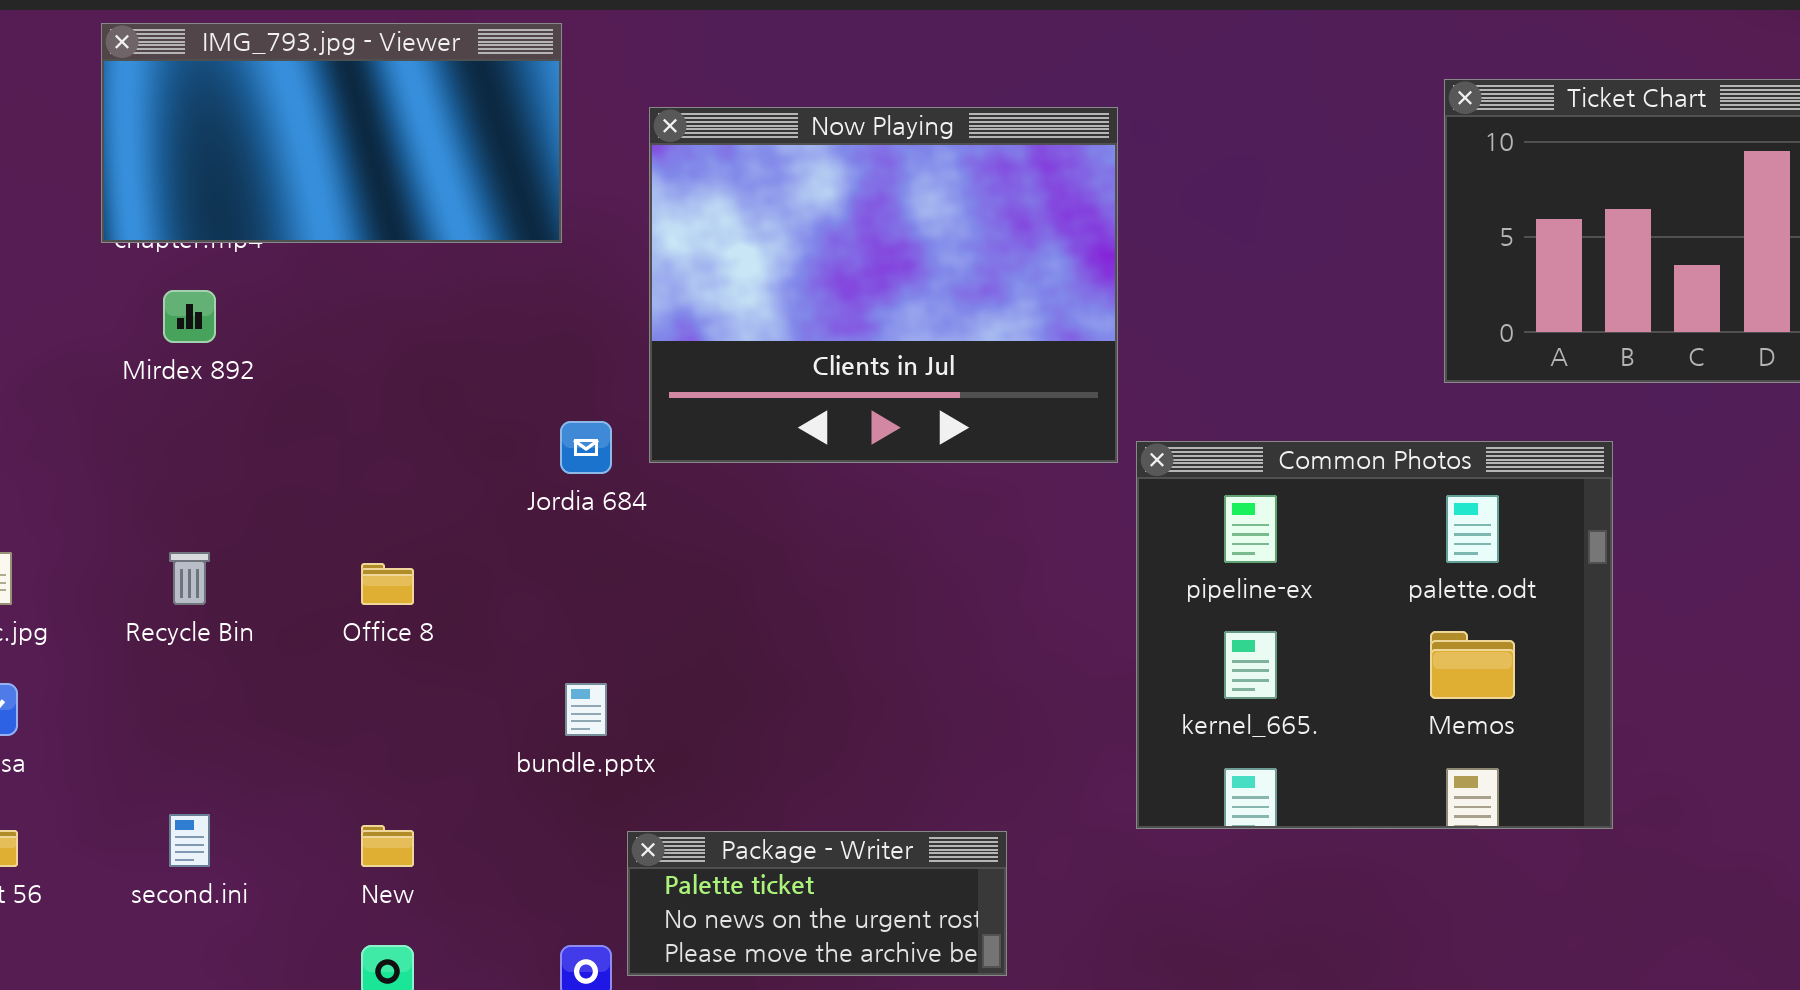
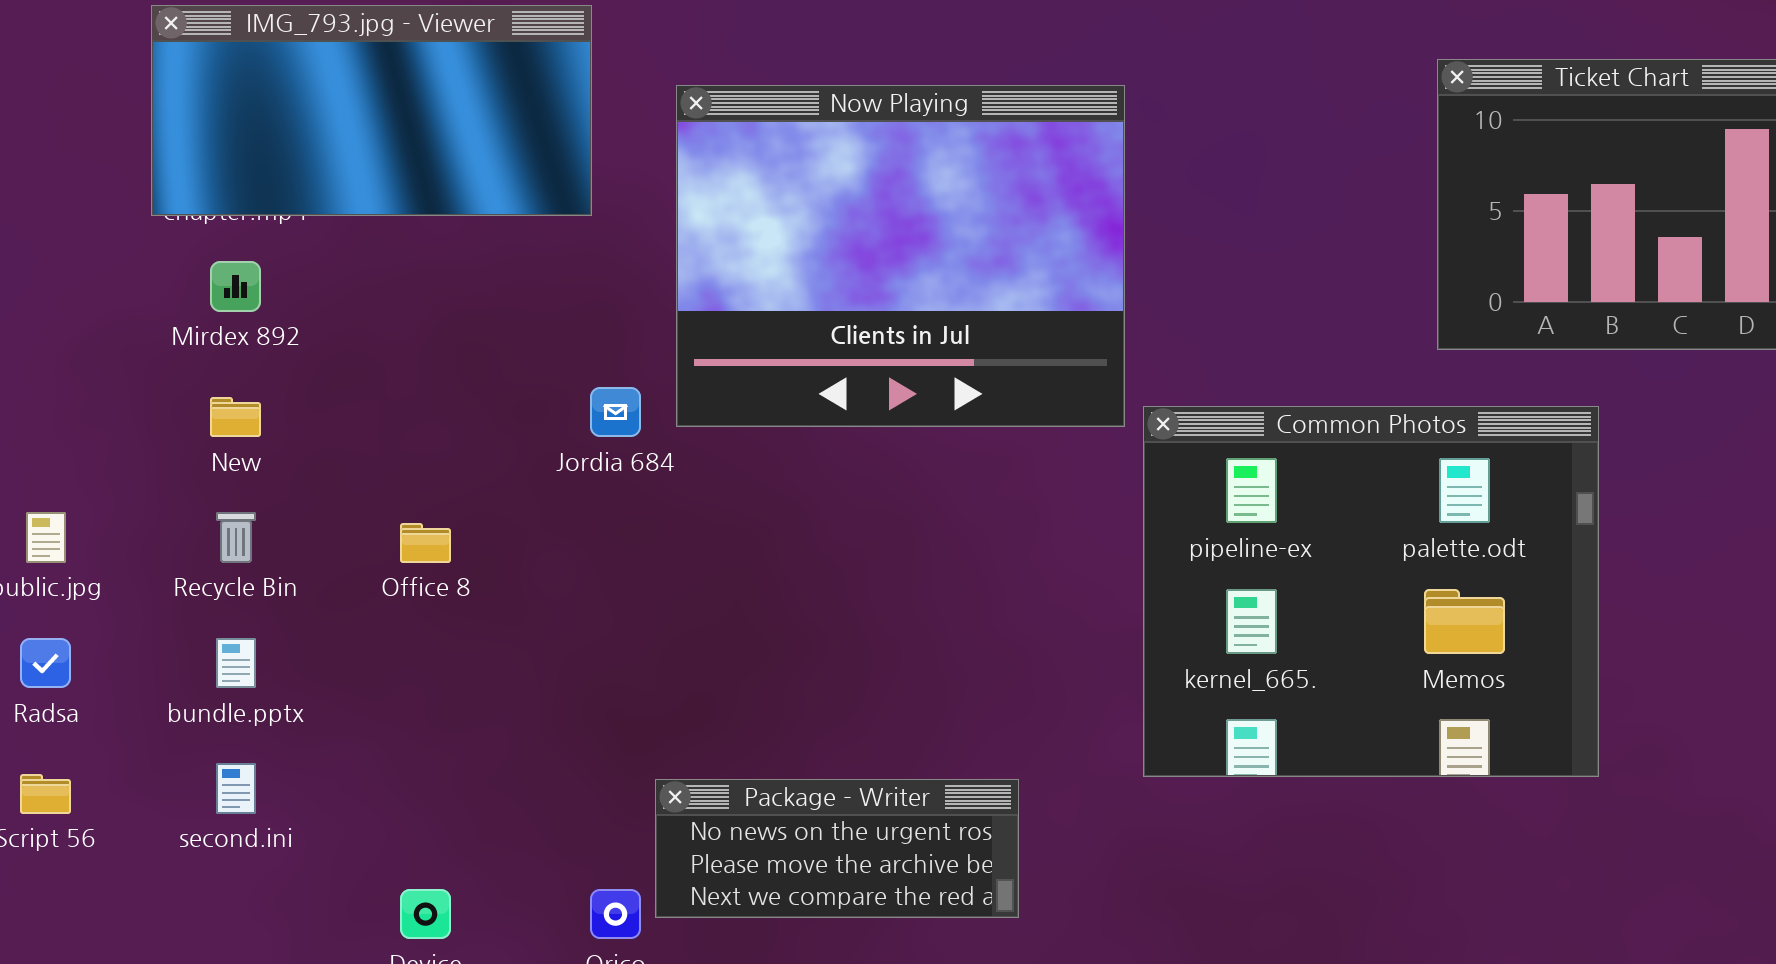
bundle.pptx: [565,683,607,736] -> [216,638,256,688], moved
New: [361,825,414,867] -> [210,397,261,437], moved
Package - Writer: [627,831,1007,976] -> [655,779,1019,918], scrolled down 1 row

